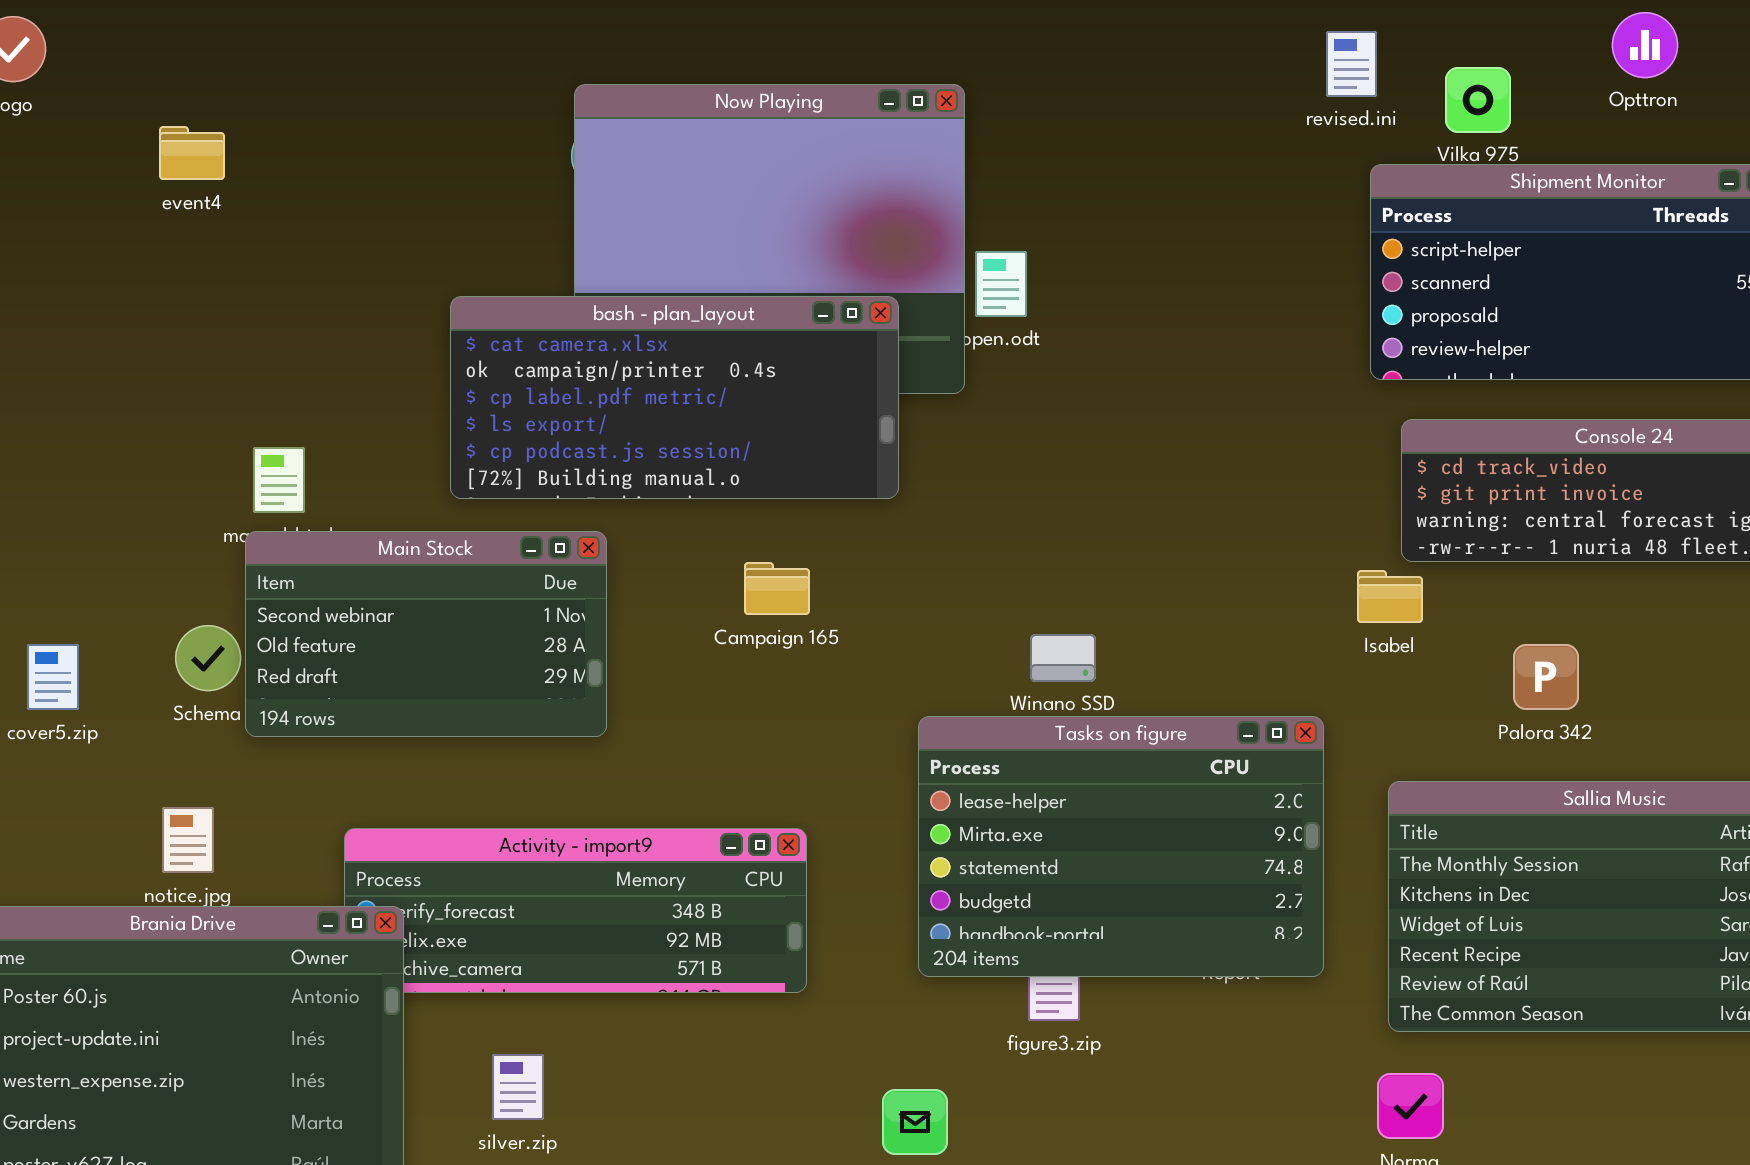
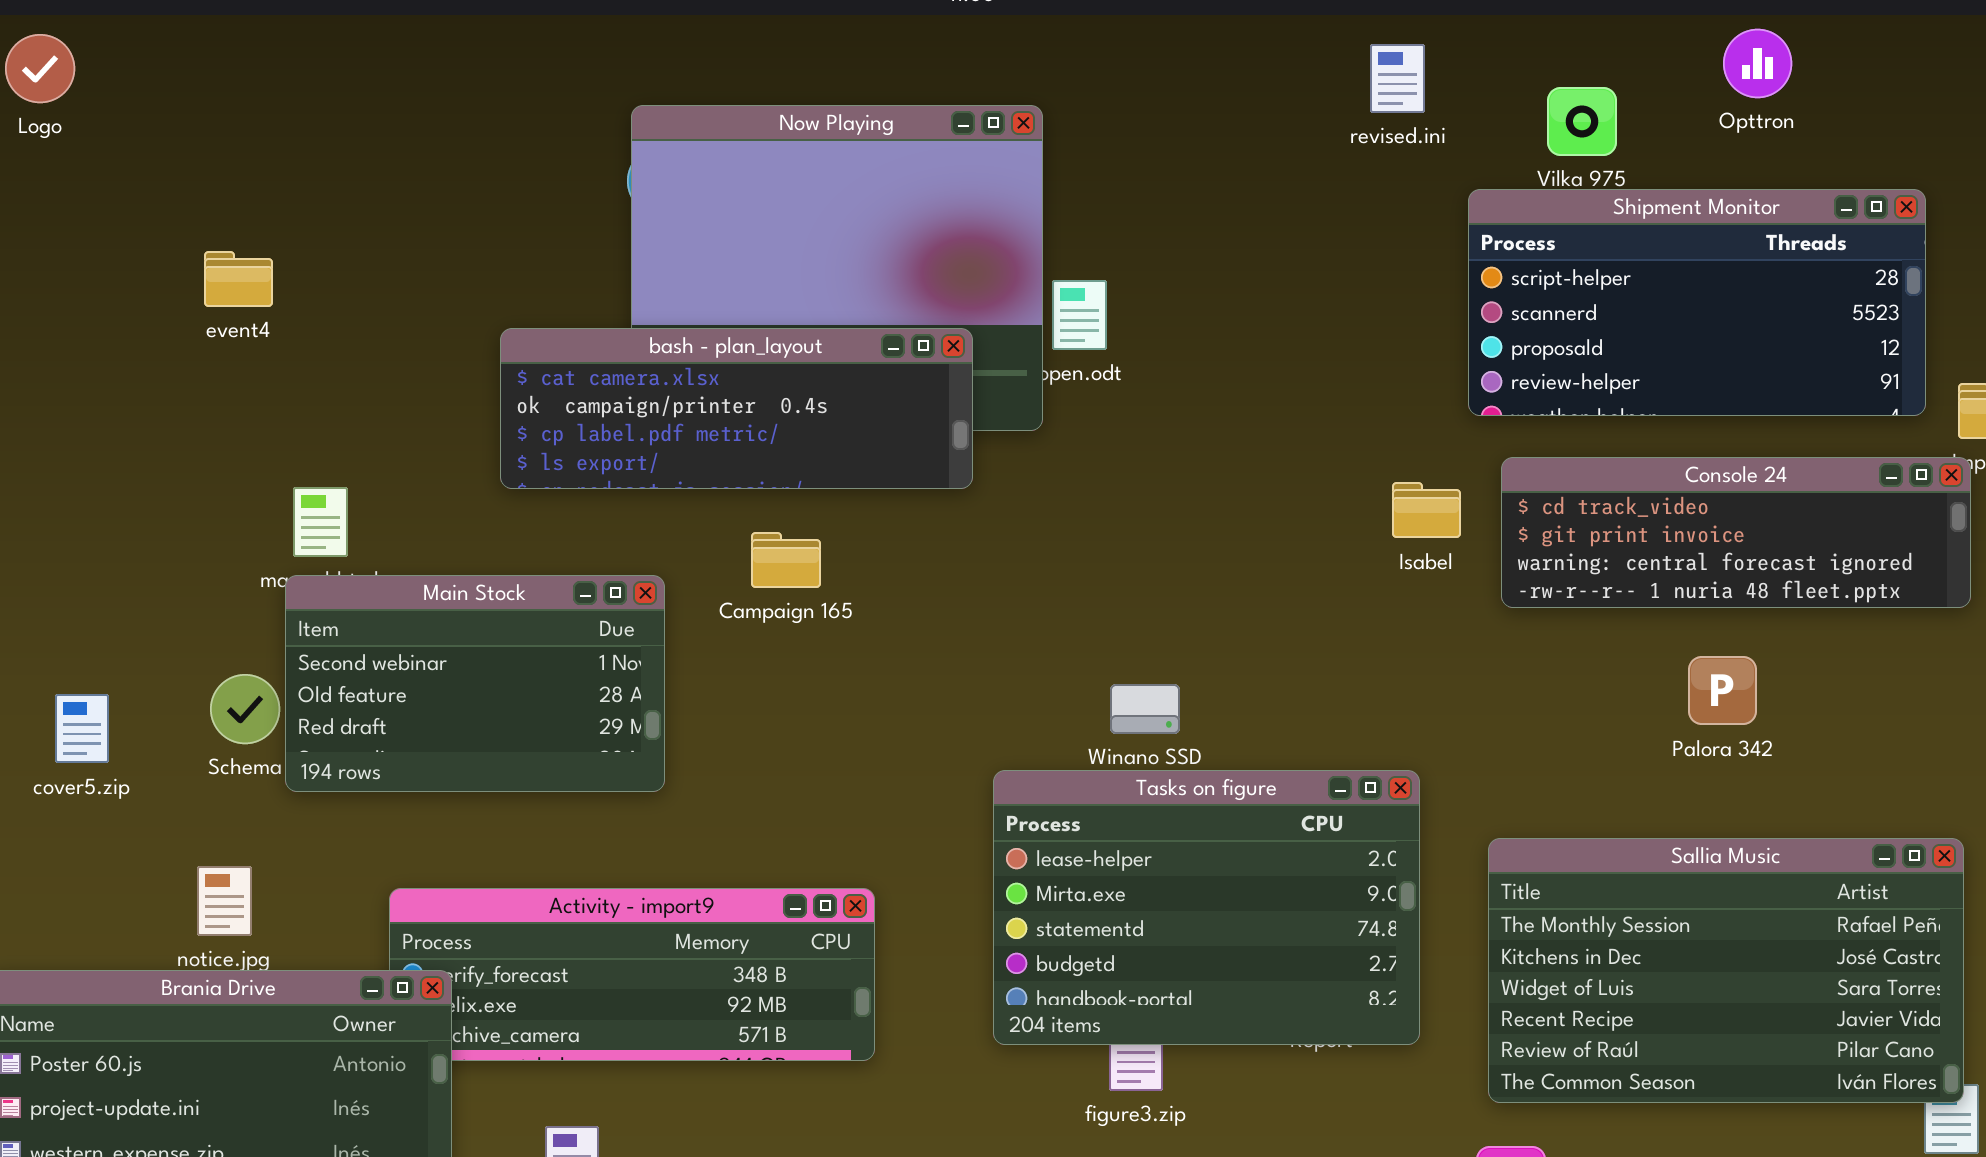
revised.ini: [1326,31,1377,97] -> [1370,44,1425,113], moved
event4: [159,126,225,180] -> [204,251,273,307], moved
bash - plan_layout: [450,296,899,499] -> [500,328,973,489], resized
Campaign 165: [744,562,810,615] -> [751,532,821,588], moved
Isabel: [1357,570,1423,623] -> [1392,482,1461,538], moved
Palora 342: [1513,644,1579,710] -> [1688,656,1757,725], moved

